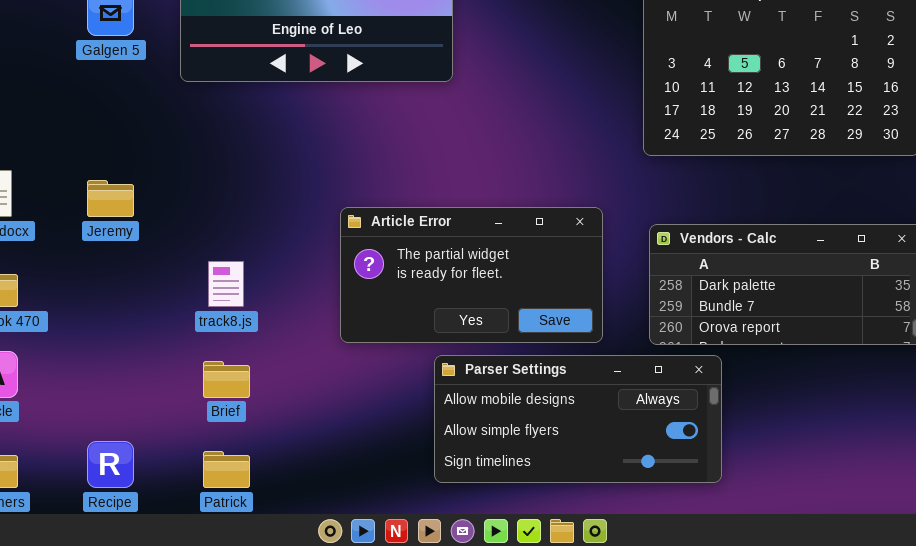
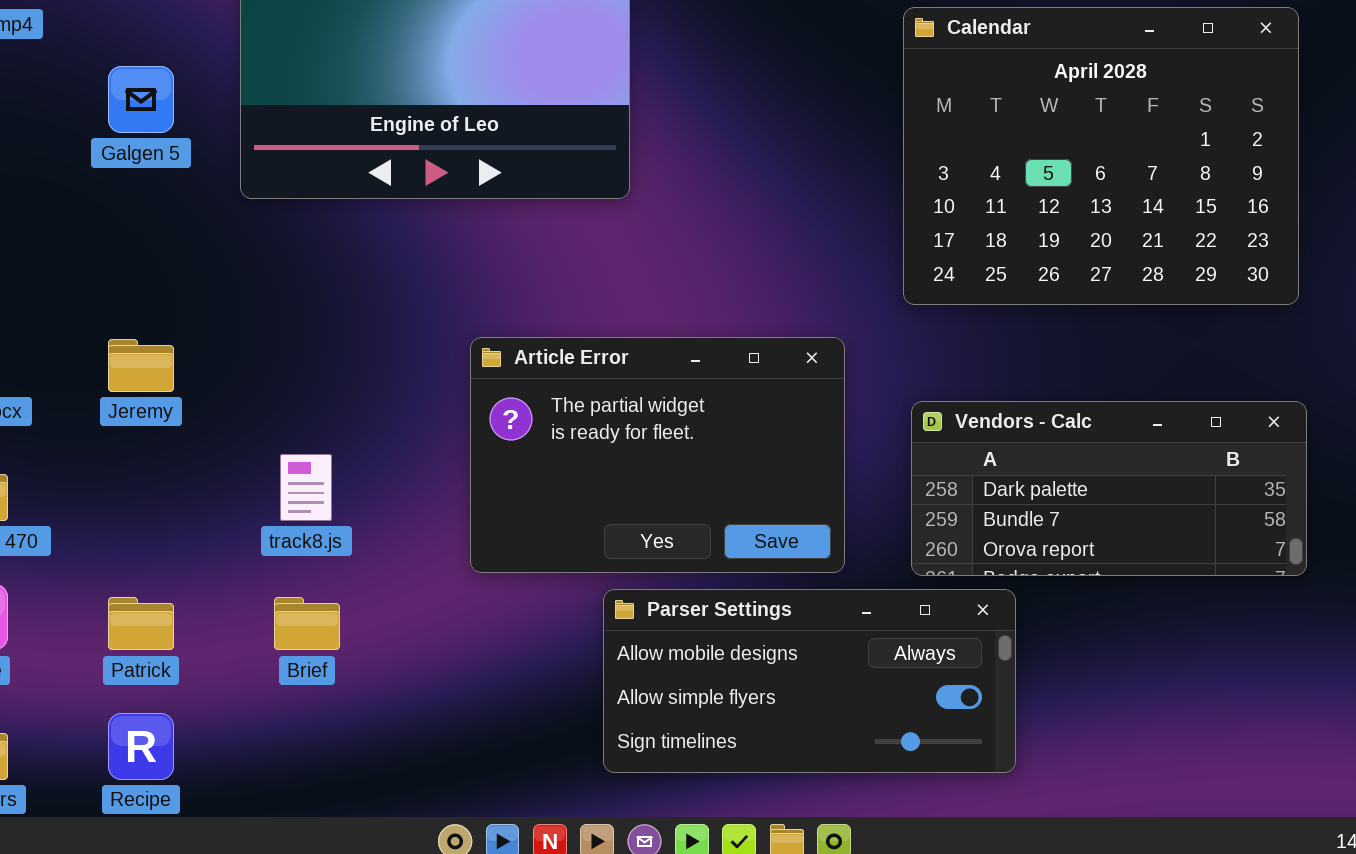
Article Error: [340,207,603,343] -> [470,337,845,573], resized
Patrick: [203,451,250,488] -> [108,597,174,650], moved

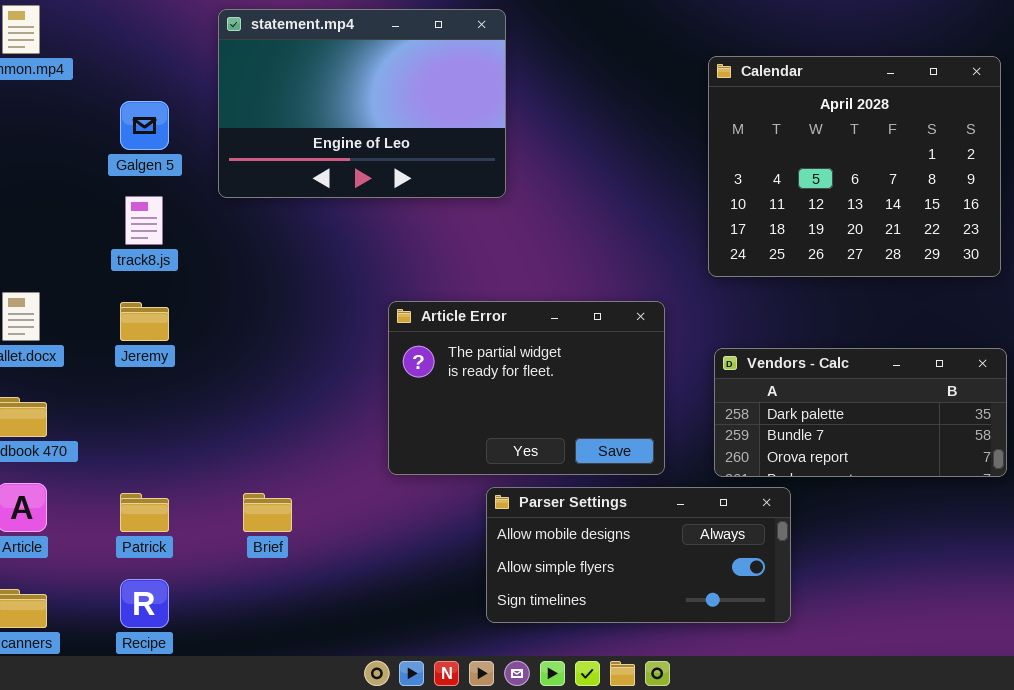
track8.js: [280,454,332,521] -> [125,196,163,245], moved

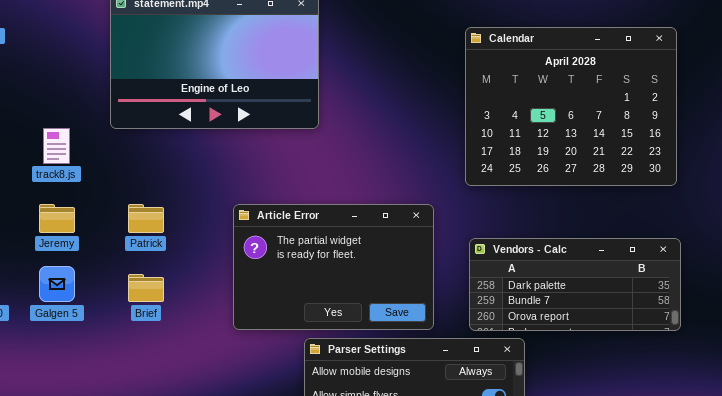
Galgen 5: [120,101,169,150] -> [39,266,75,302], moved
Patrick: [120,493,169,532] -> [128,204,164,233], moved
Brief: [243,493,292,532] -> [128,274,164,302], moved

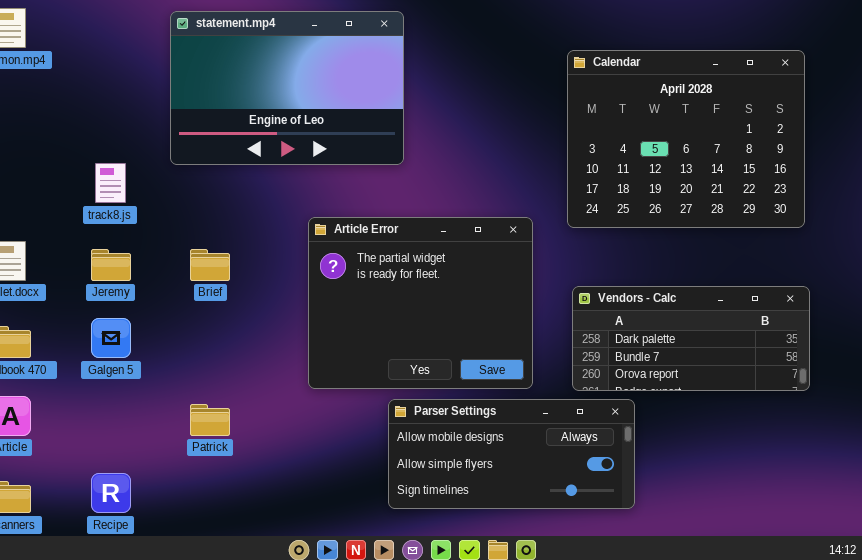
Article Error: [233,204,434,330] -> [308,217,533,389], resized
Patrick: [128,204,164,233] -> [190,404,230,436], moved
Brief: [128,274,164,302] -> [190,249,230,281], moved

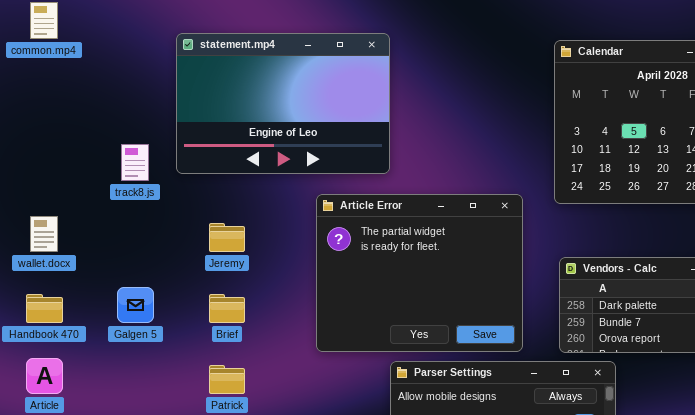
statement.mp4: [170,11,404,165] -> [176,33,390,174], moved
Jeremy: [91,249,131,281] -> [209,223,245,252], moved
Brief: [190,249,230,281] -> [209,294,245,323], moved

